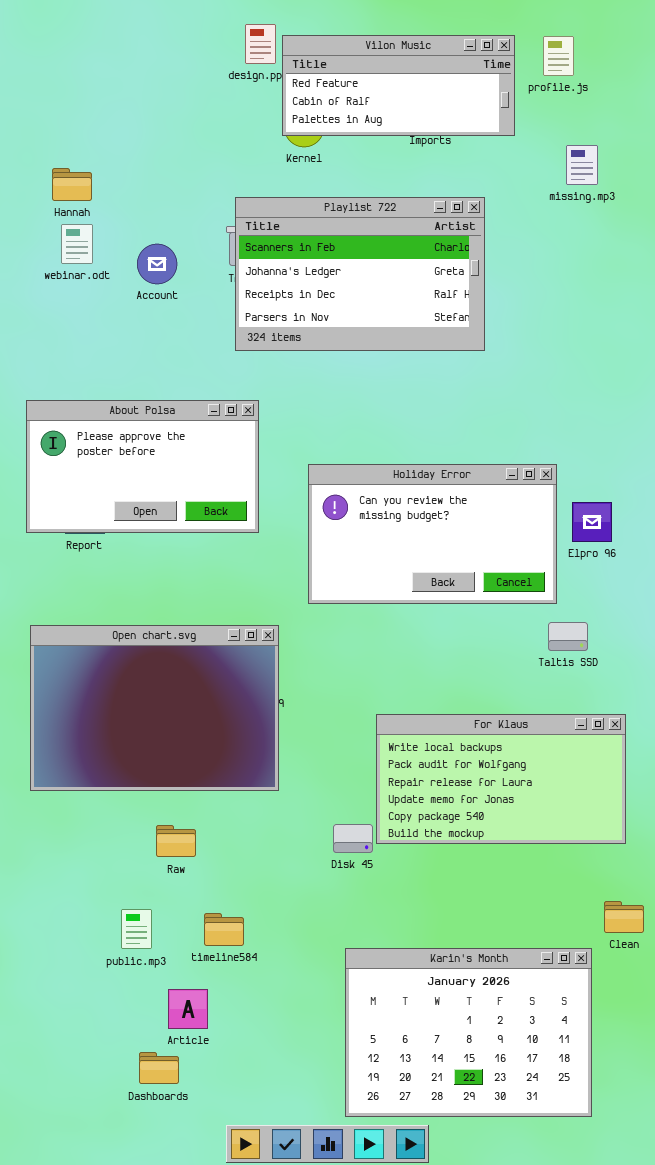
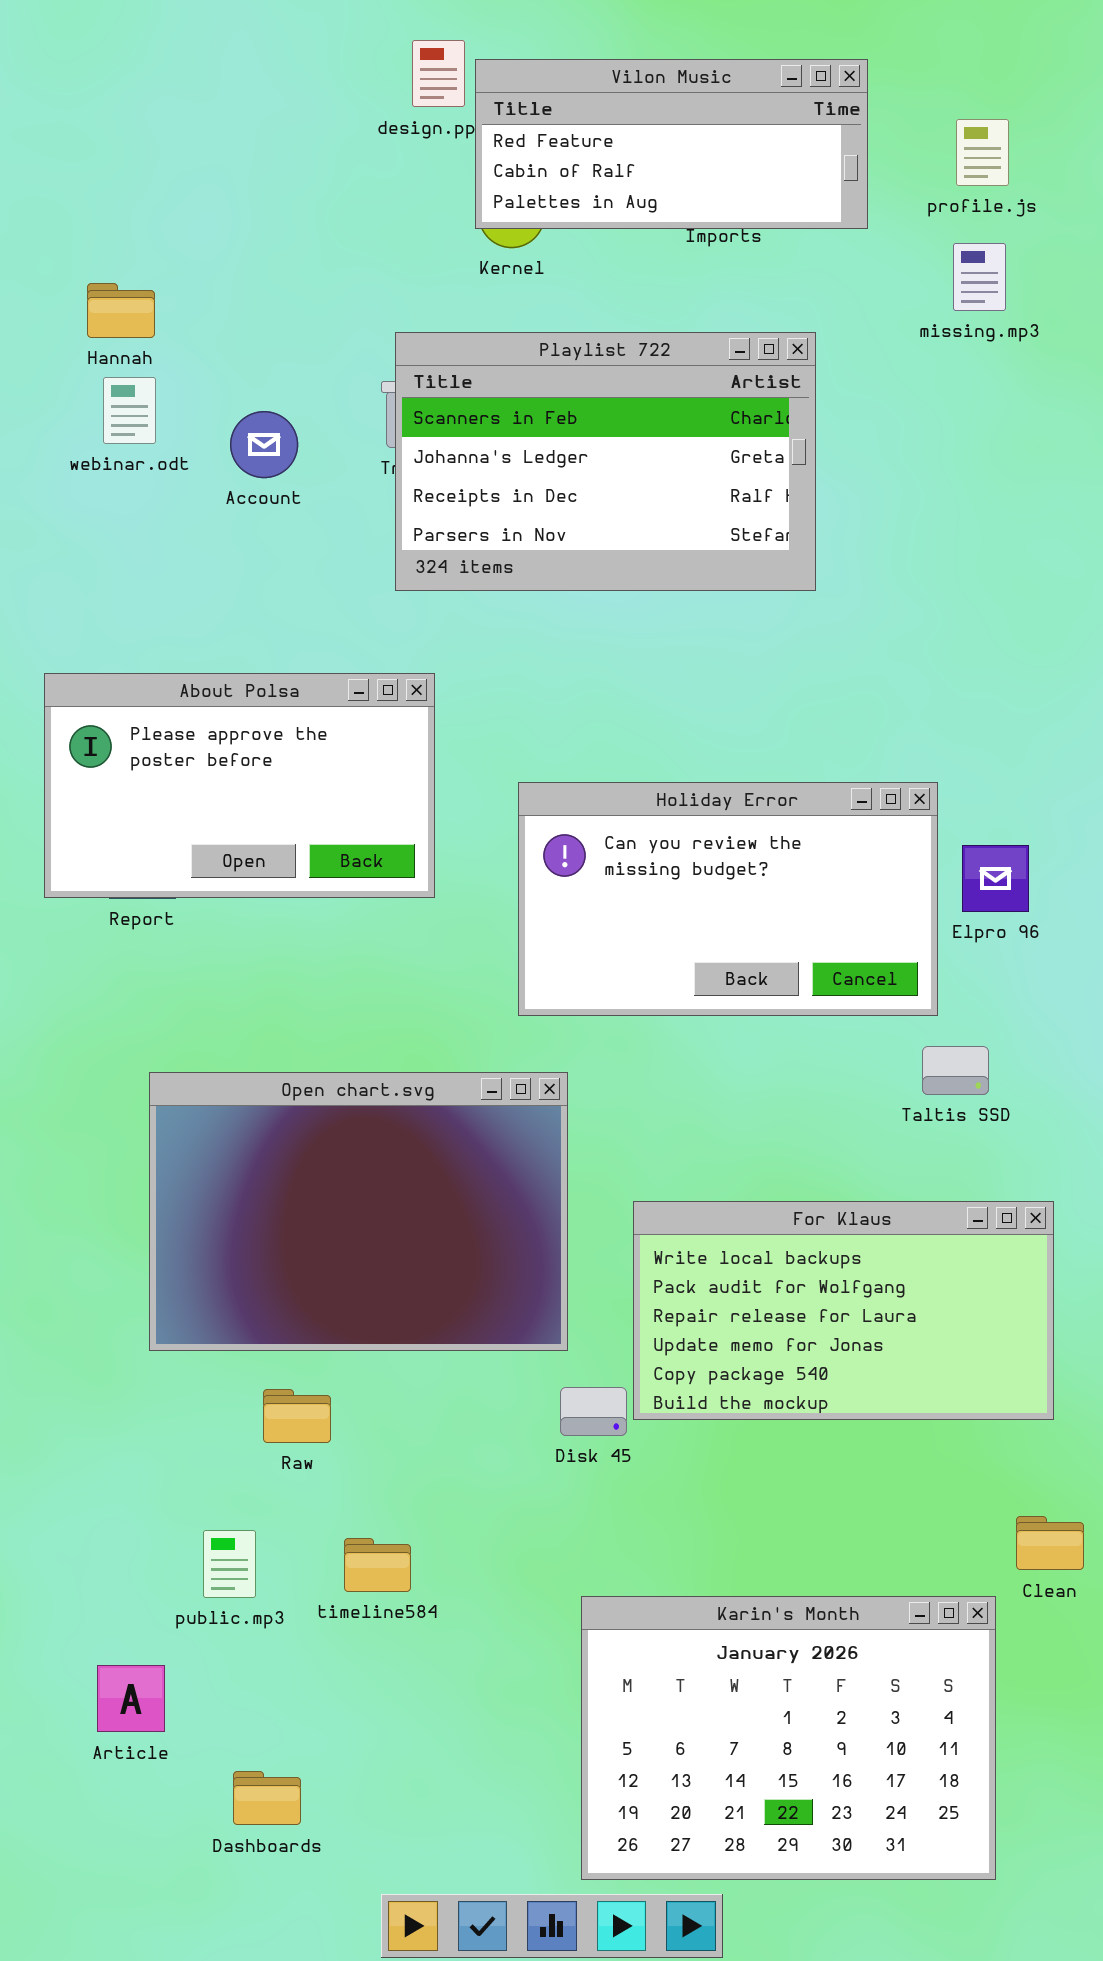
profile.js: [543,36,574,76] -> [956,119,1009,186], moved
Open chart.svg: [30,625,279,791] -> [149,1072,568,1351], moved
Article: [168,989,208,1029] -> [97,1665,165,1732], moved

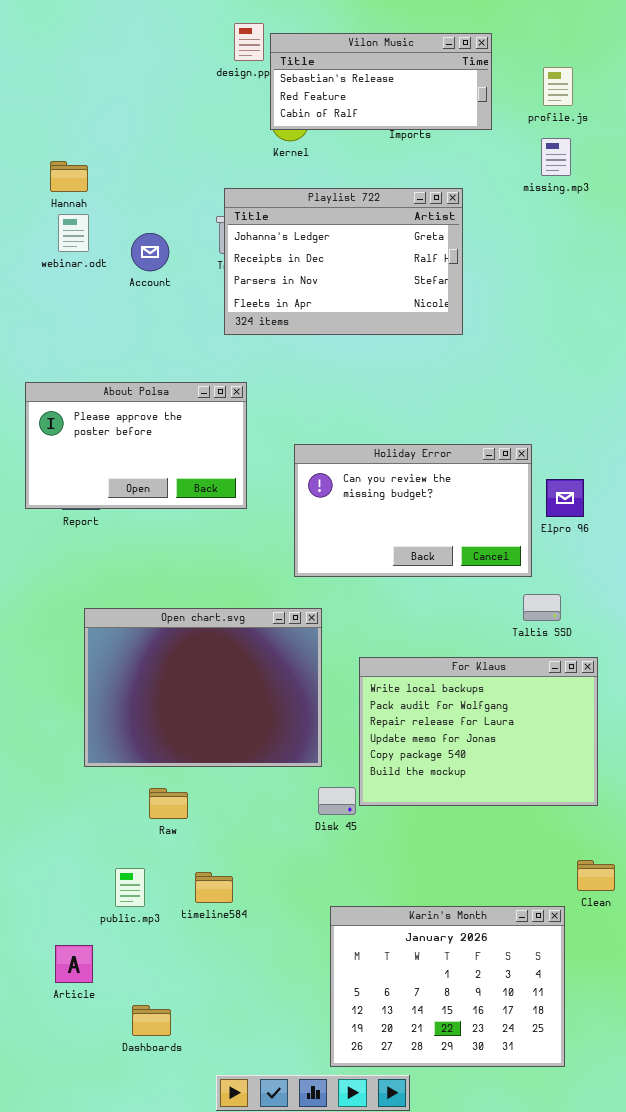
Vilon Music: [475,59,868,229] -> [270,33,492,130], scrolled up 1 row
Playlist 722: [395,332,816,591] -> [224,188,463,335], scrolled down 1 row
For Klaus: [633,1201,1054,1420] -> [359,657,598,806], resized

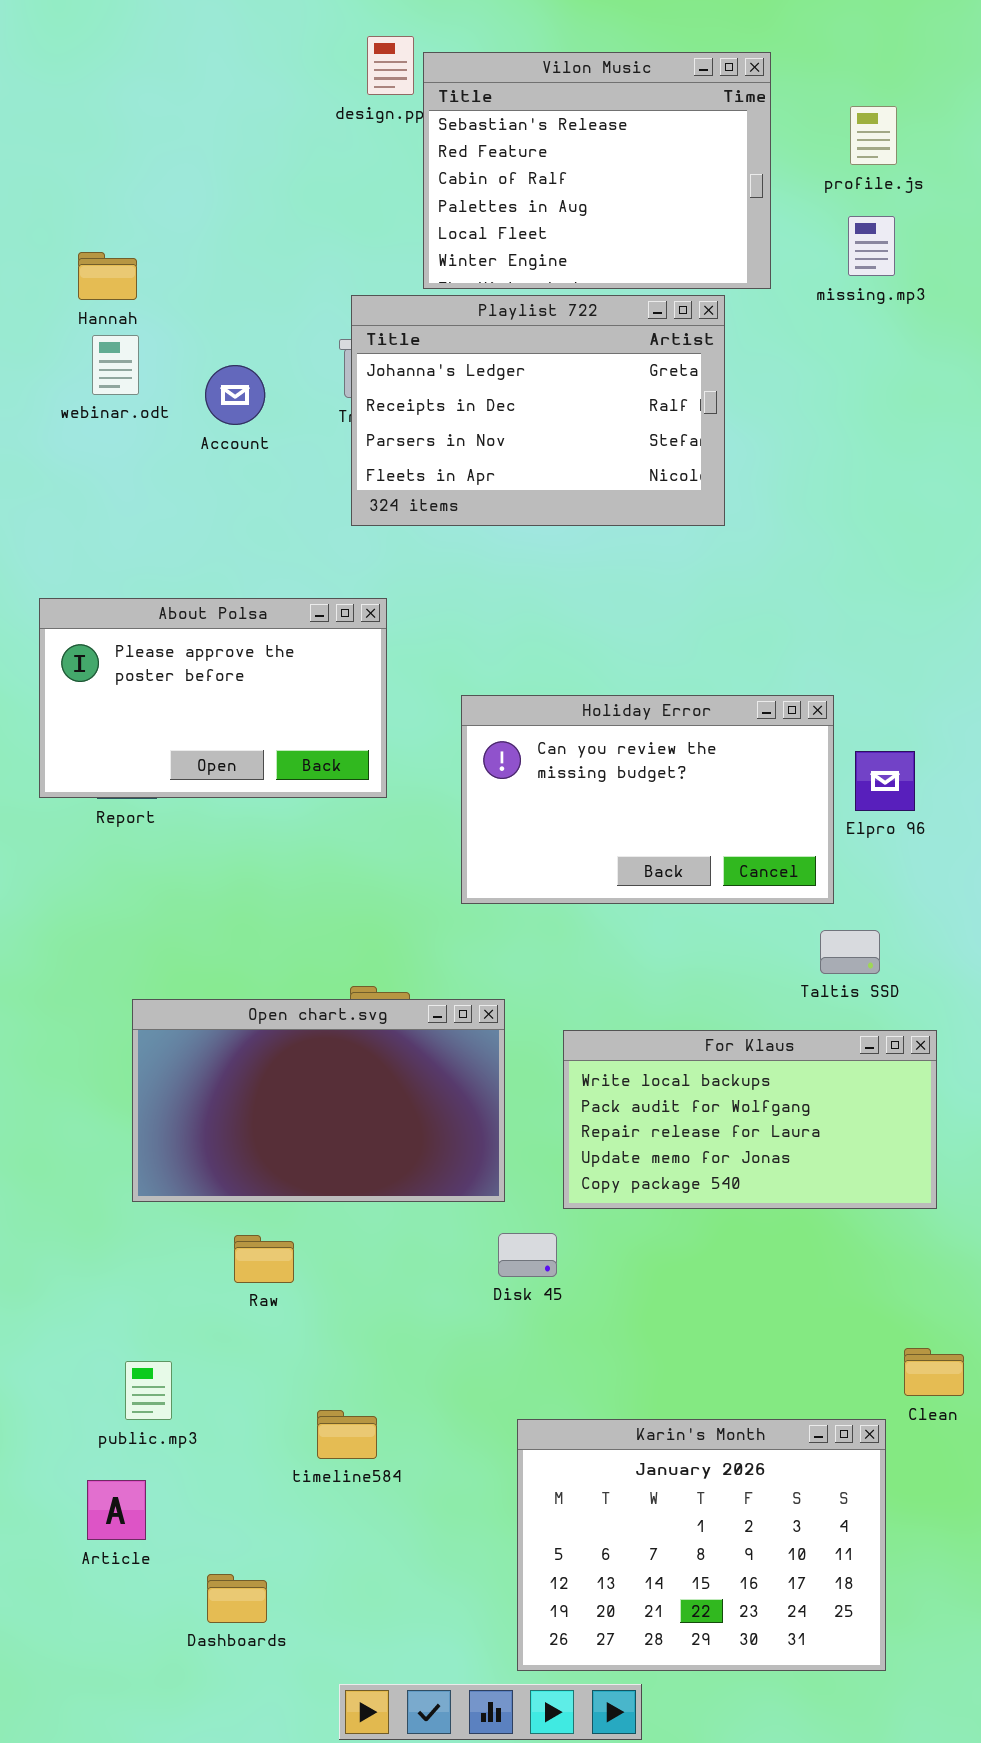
Vilon Music: [270,33,492,130] -> [423,52,771,289], resized
Open chart.svg: [84,608,322,767] -> [132,999,505,1202], resized
For Klaus: [359,657,598,806] -> [563,1030,937,1209], resized
public.mp3: [115,868,145,907] -> [125,1361,172,1420], moved
timeline584: [195,872,233,903] -> [317,1410,377,1459], moved

